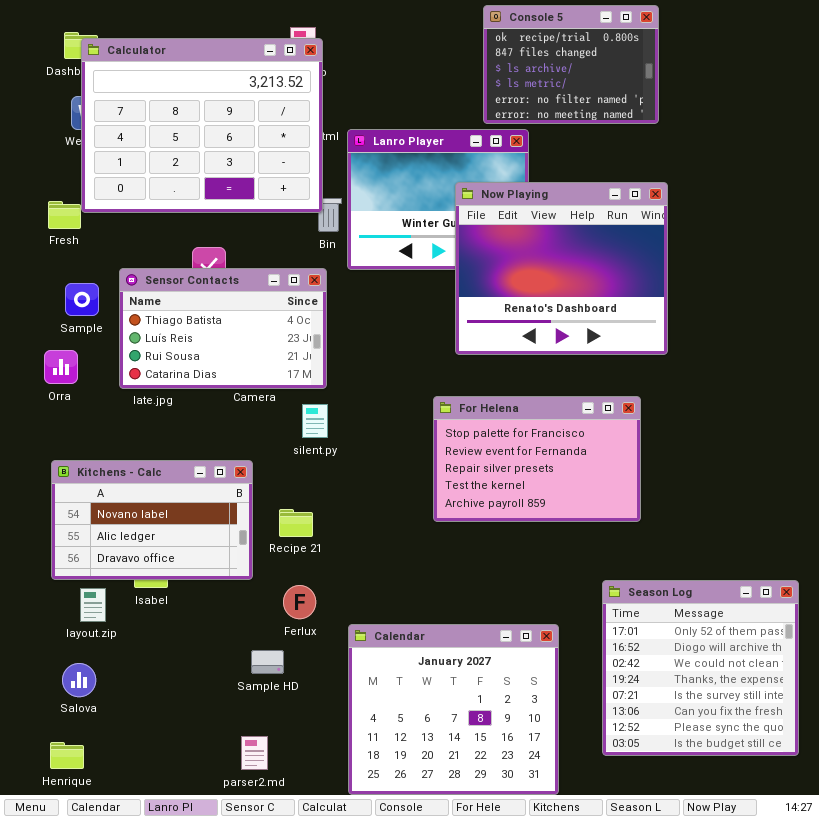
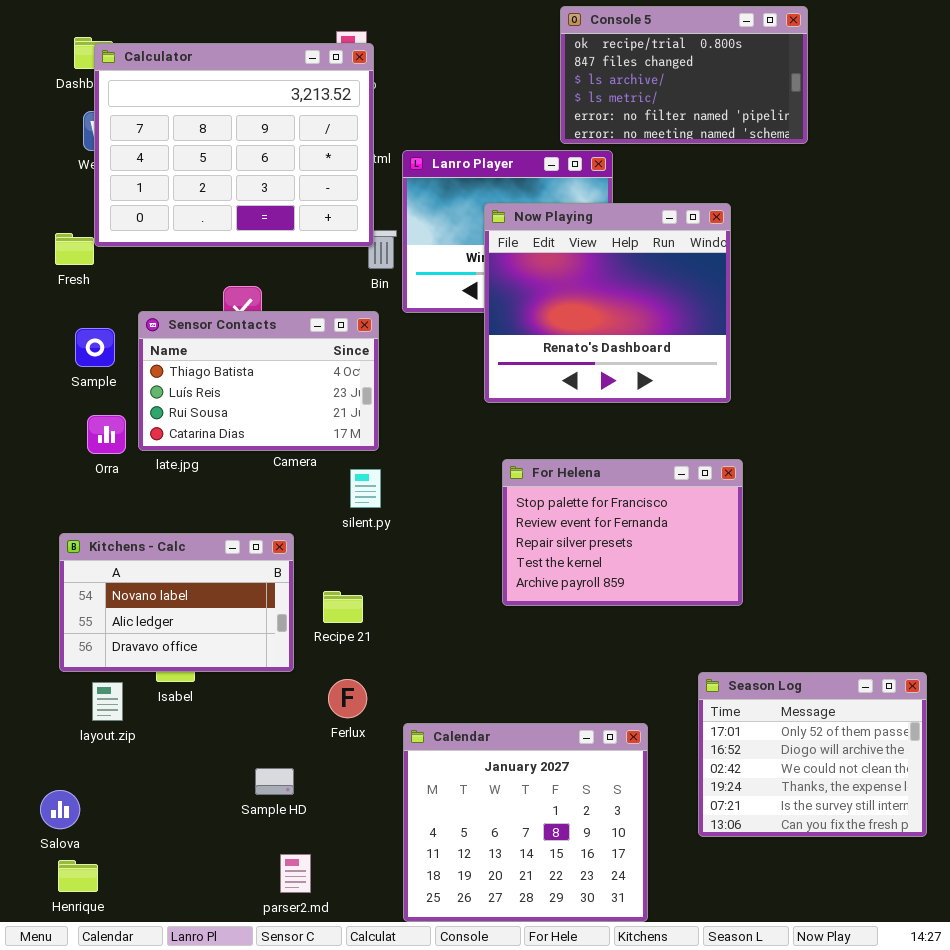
Console 5: [483,5,659,124] -> [560,6,808,144], resized
Now Playing: [455,182,668,355] -> [484,203,731,403], moved
Orra: [44,350,78,384] -> [87,415,126,454], moved
Season Log: [602,580,799,756] -> [698,672,927,837], resized
Sample HD: [251,650,284,674] -> [255,768,294,795], moved
Salova: [62,663,96,697] -> [40,790,80,829], moved

